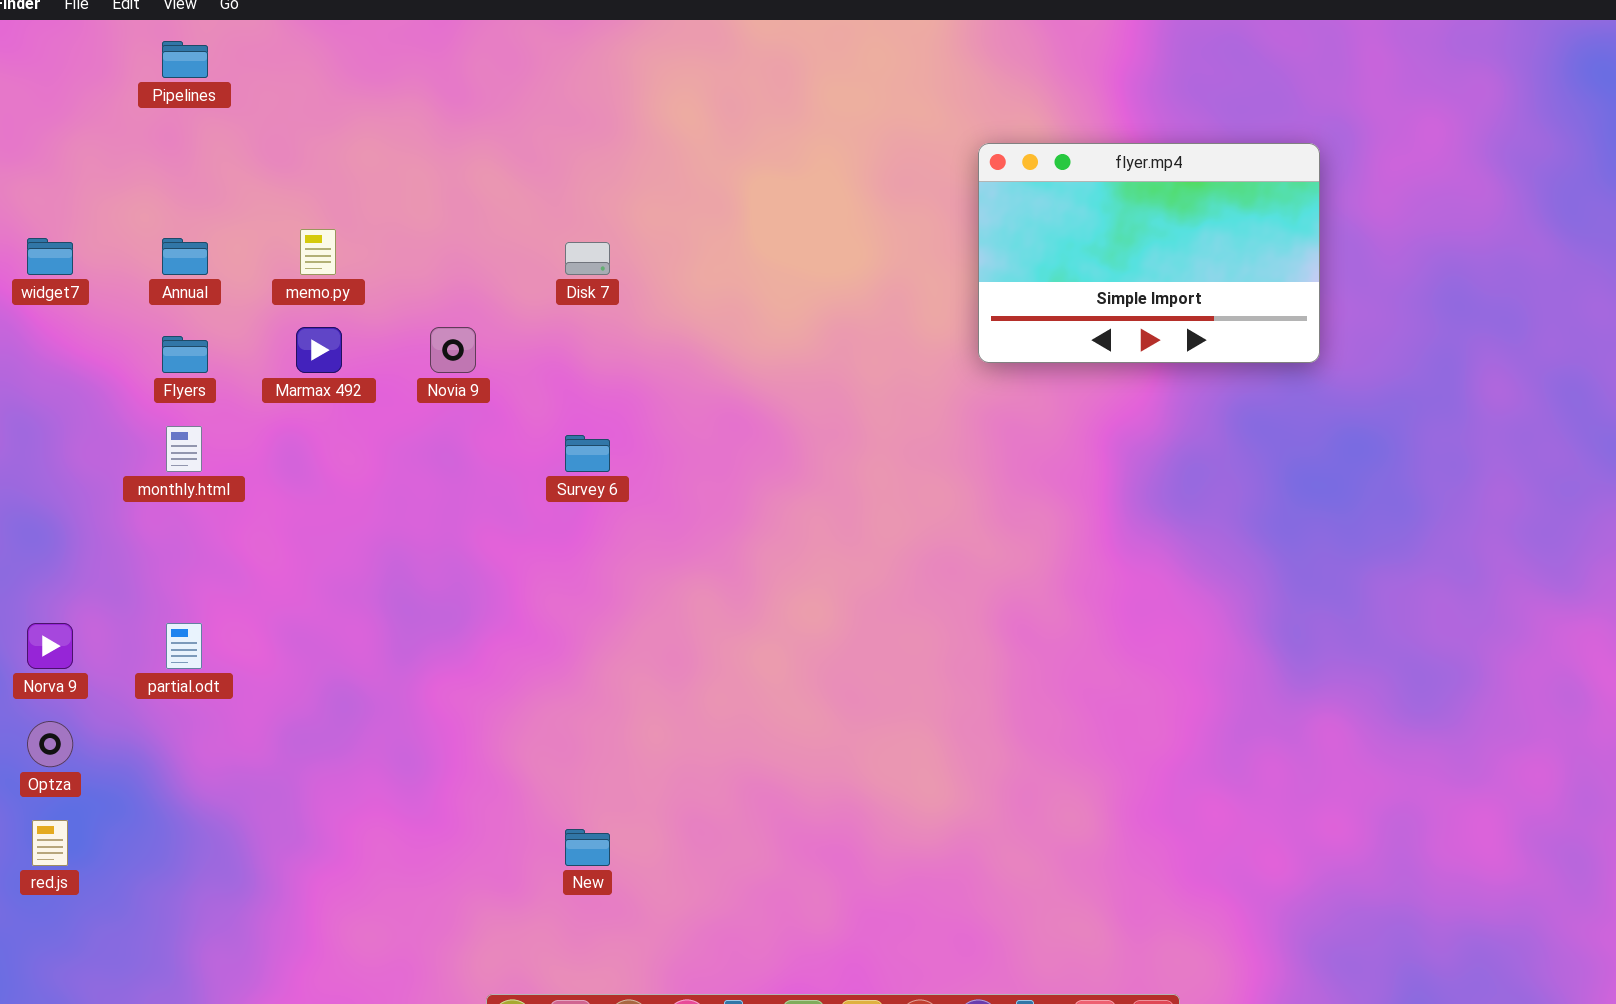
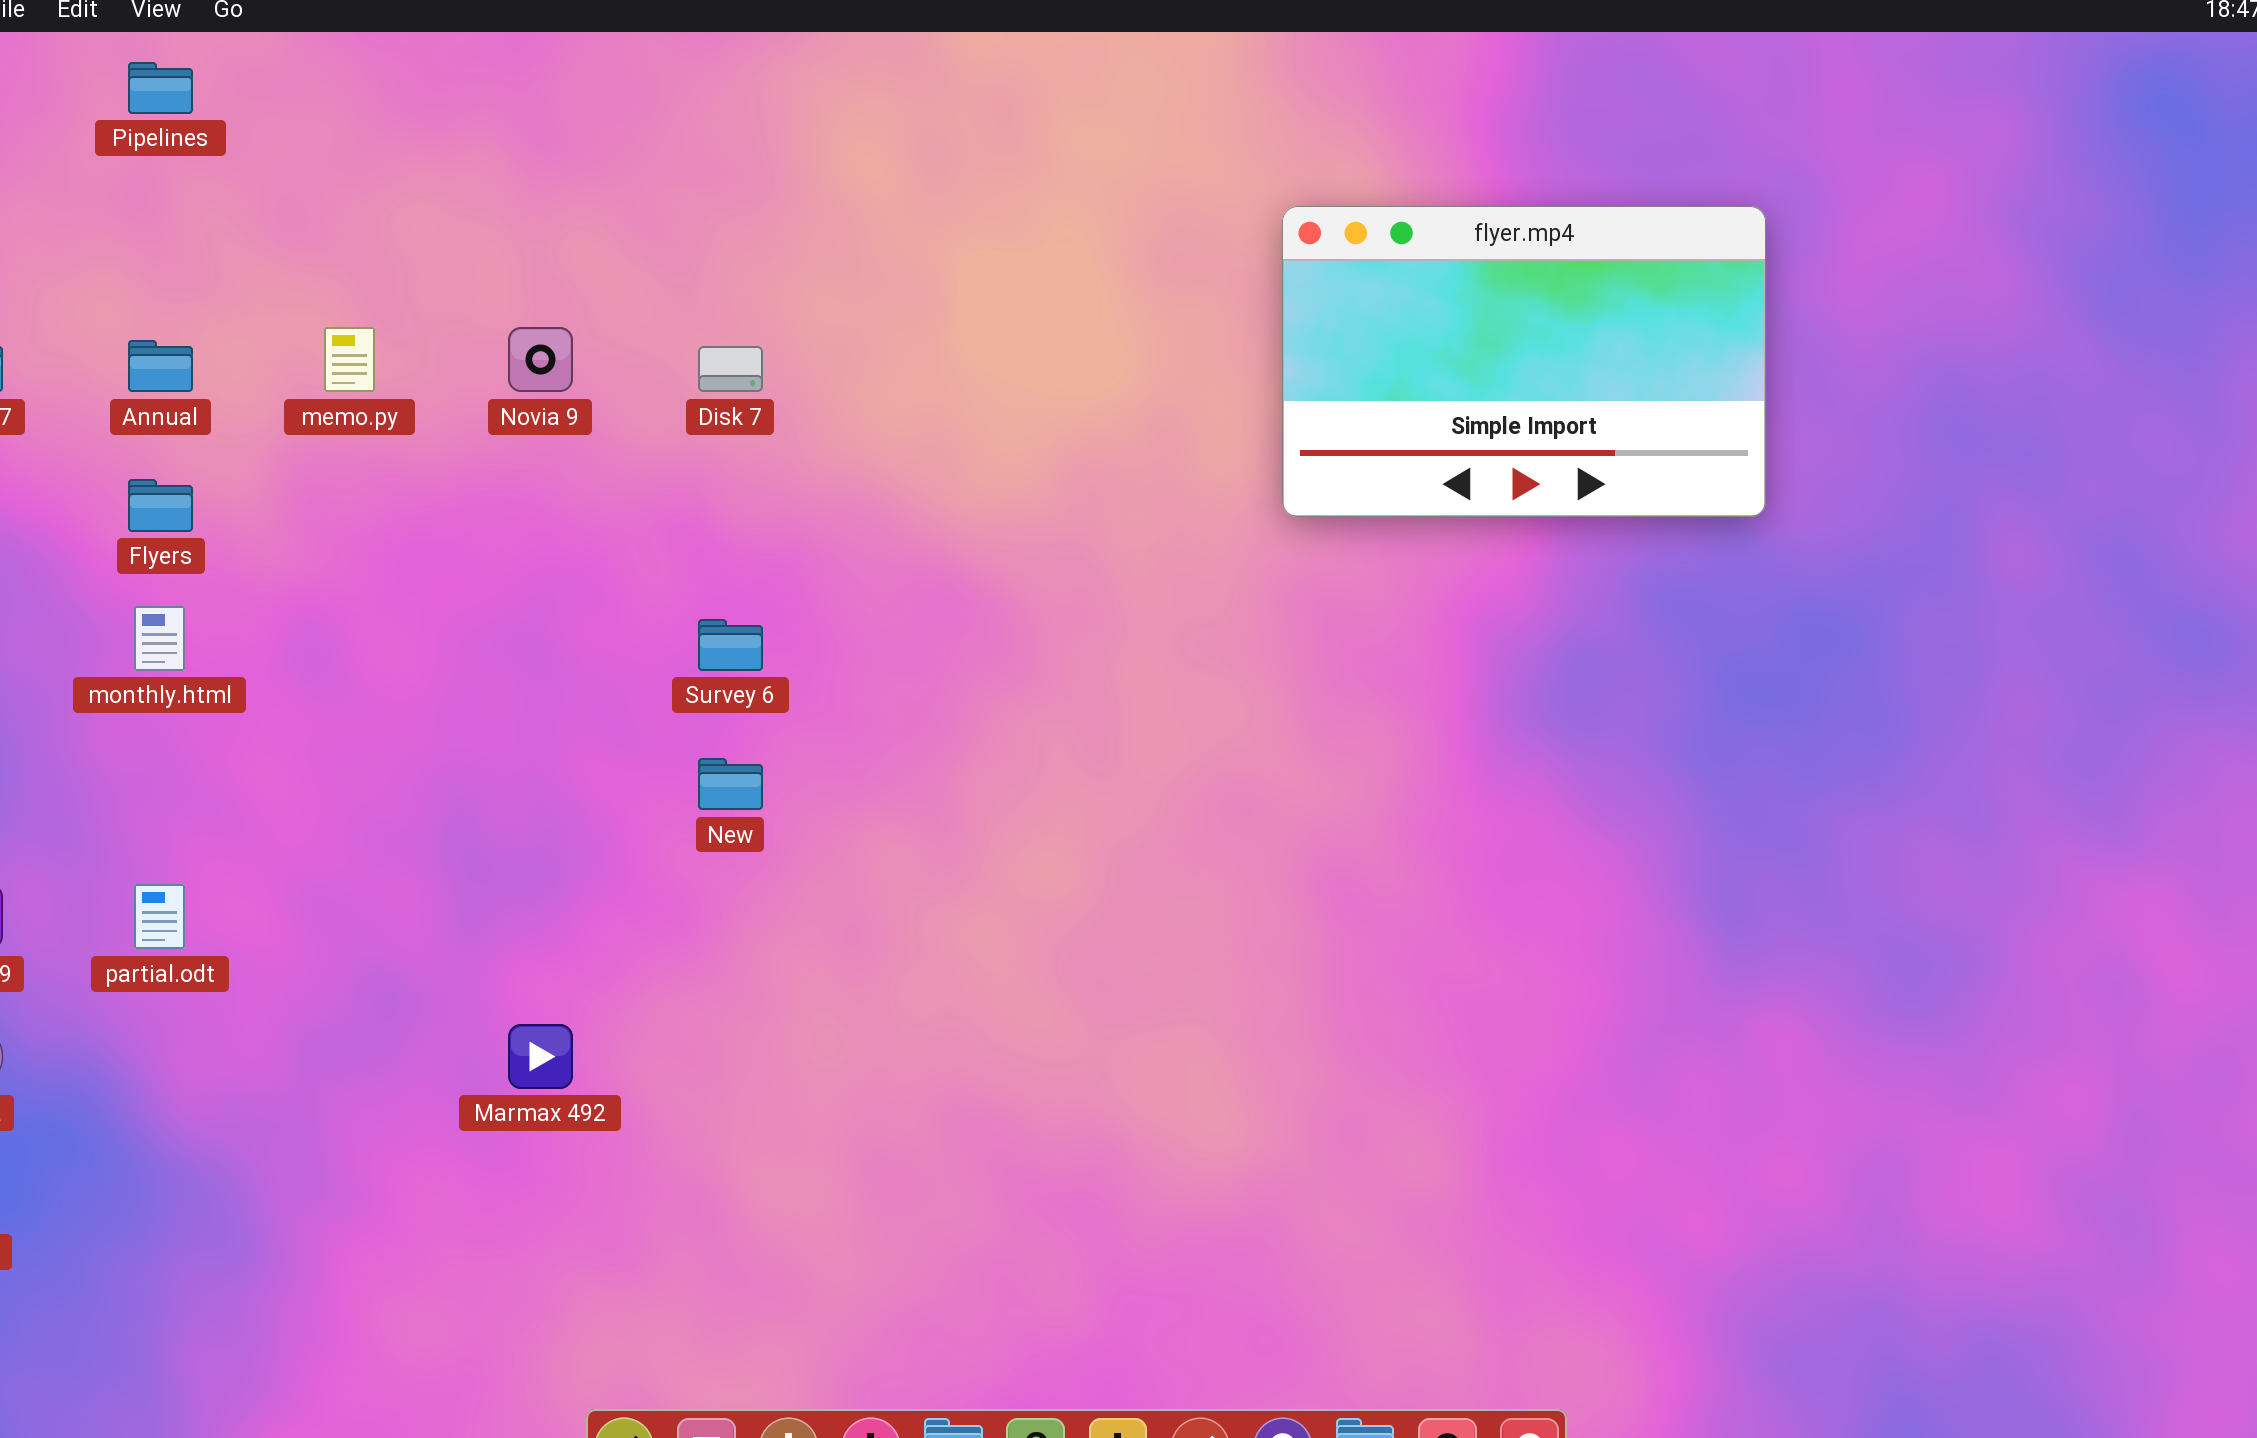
Marmax 492: [296,327,342,373] -> [508,1024,573,1089], moved
Novia 9: [430,327,476,373] -> [508,327,573,392], moved
New: [565,829,610,866] -> [698,758,763,810], moved

